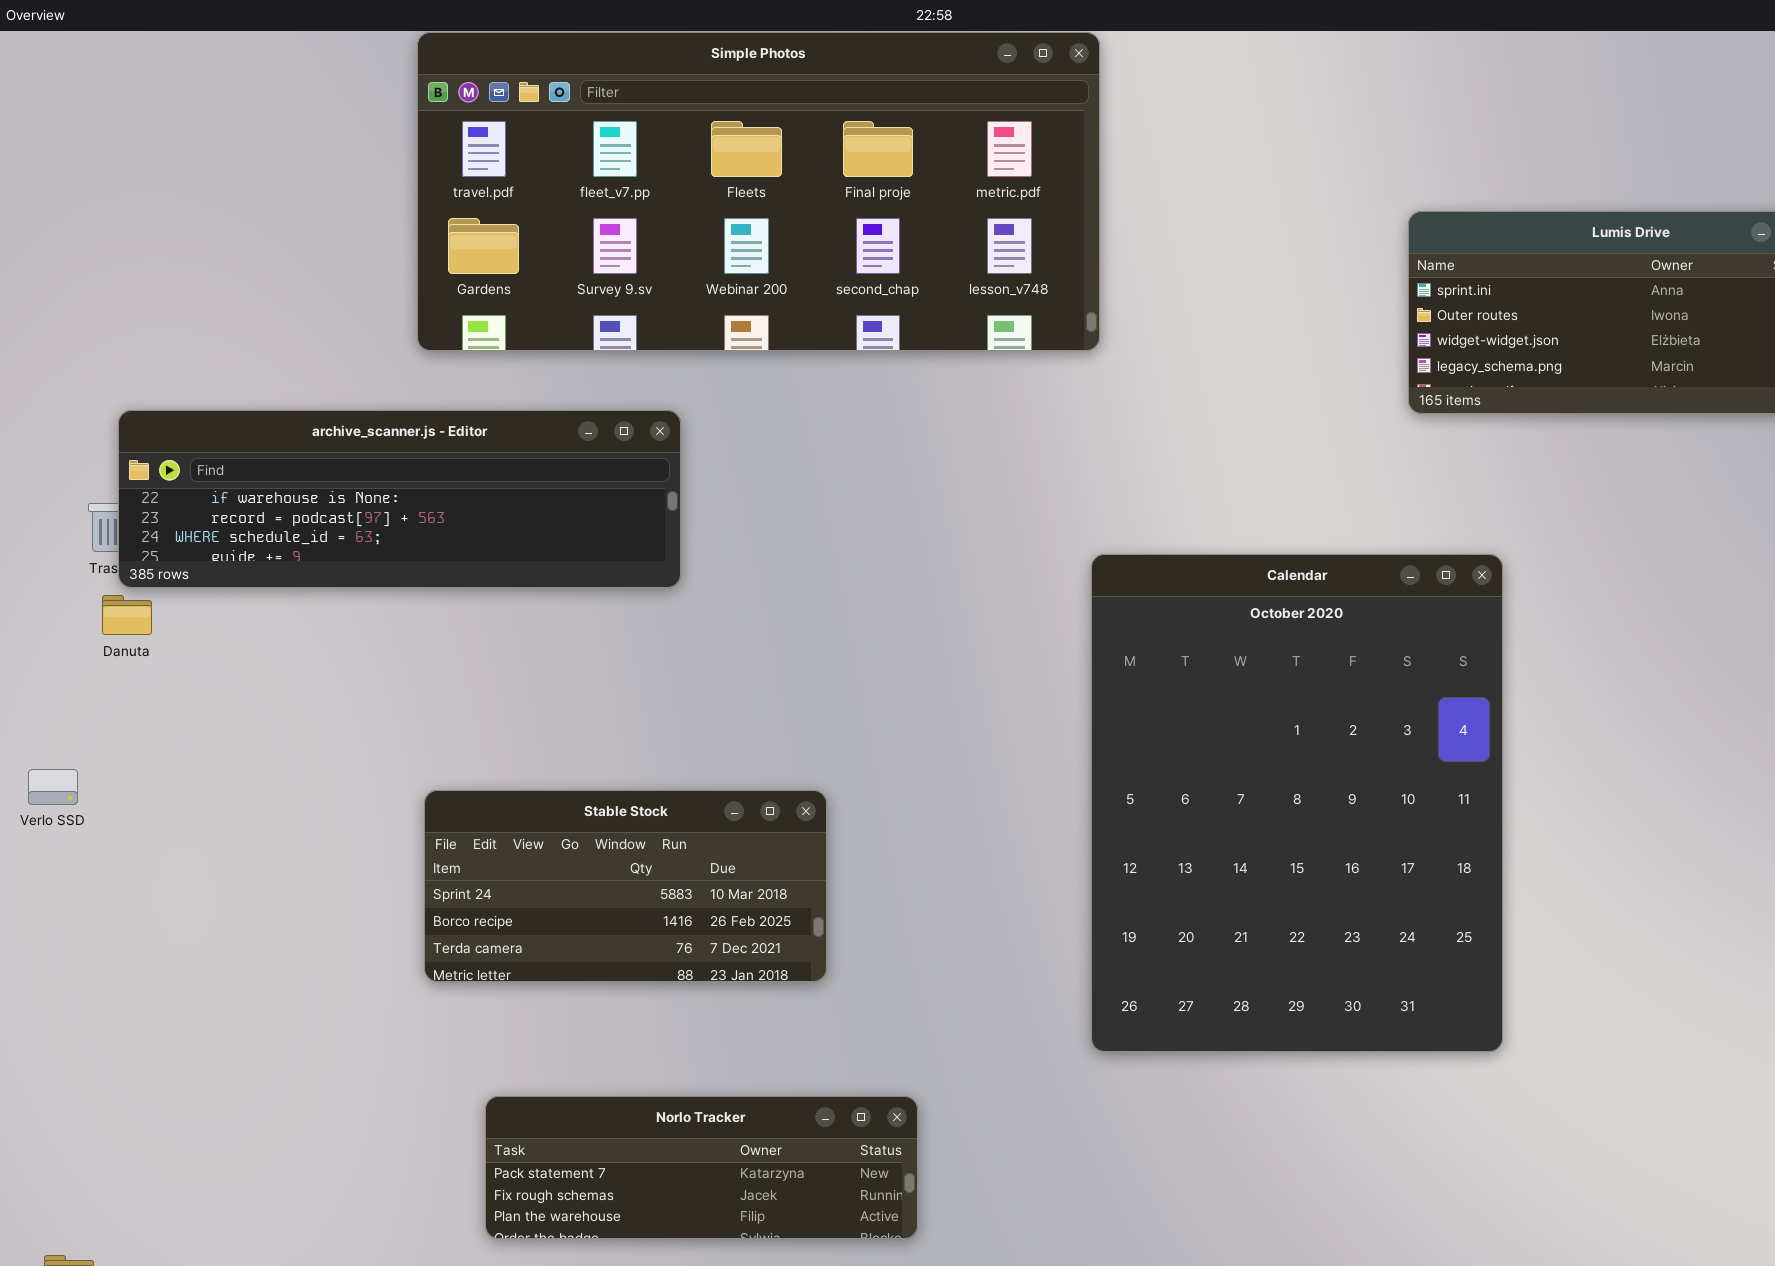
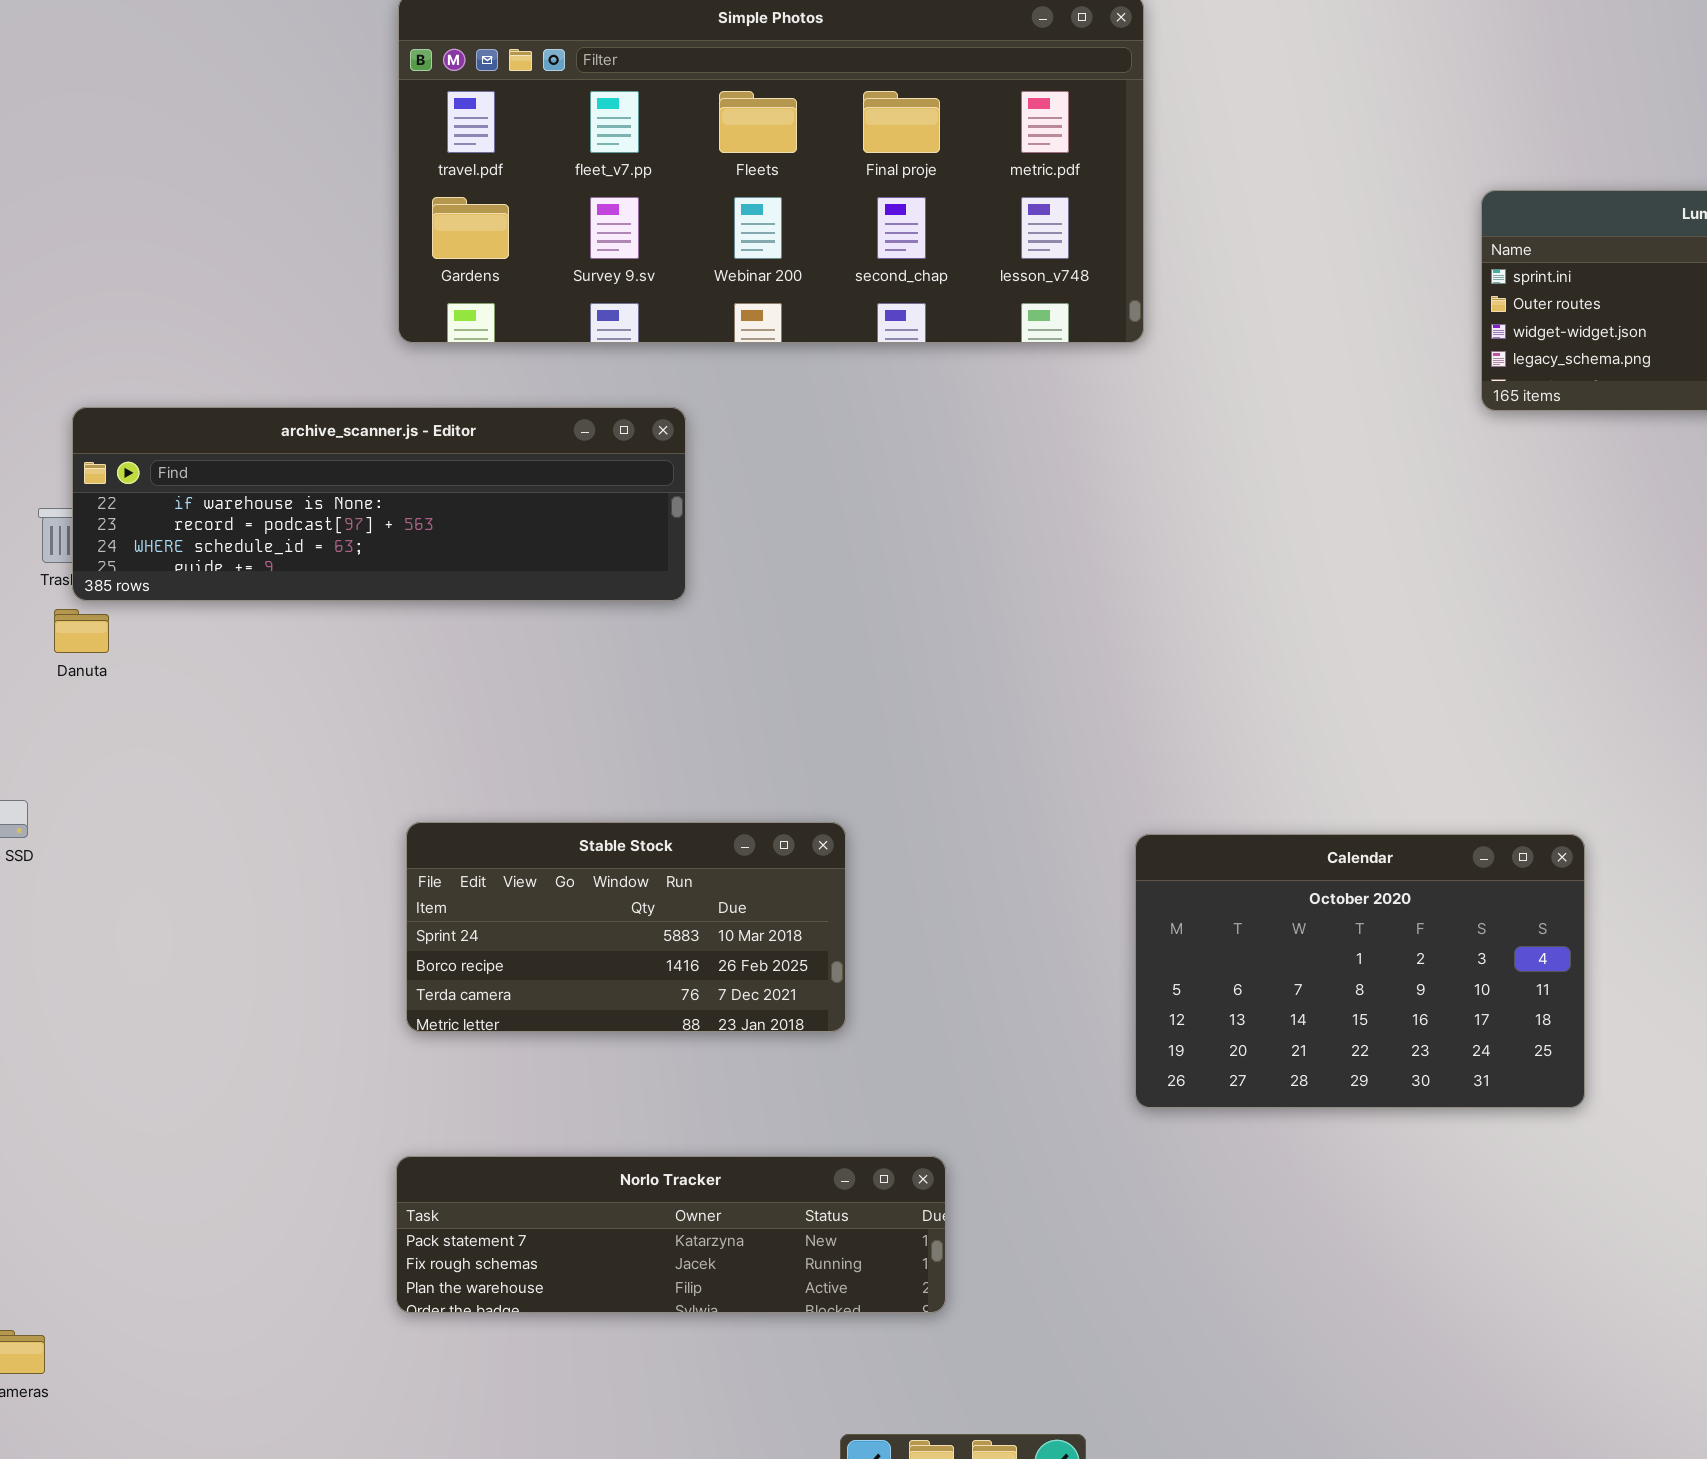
Calendar: [1091,554,1503,1052] -> [1135,834,1585,1108], resized
Norlo Tracker: [485,1096,918,1239] -> [396,1156,946,1313], resized

